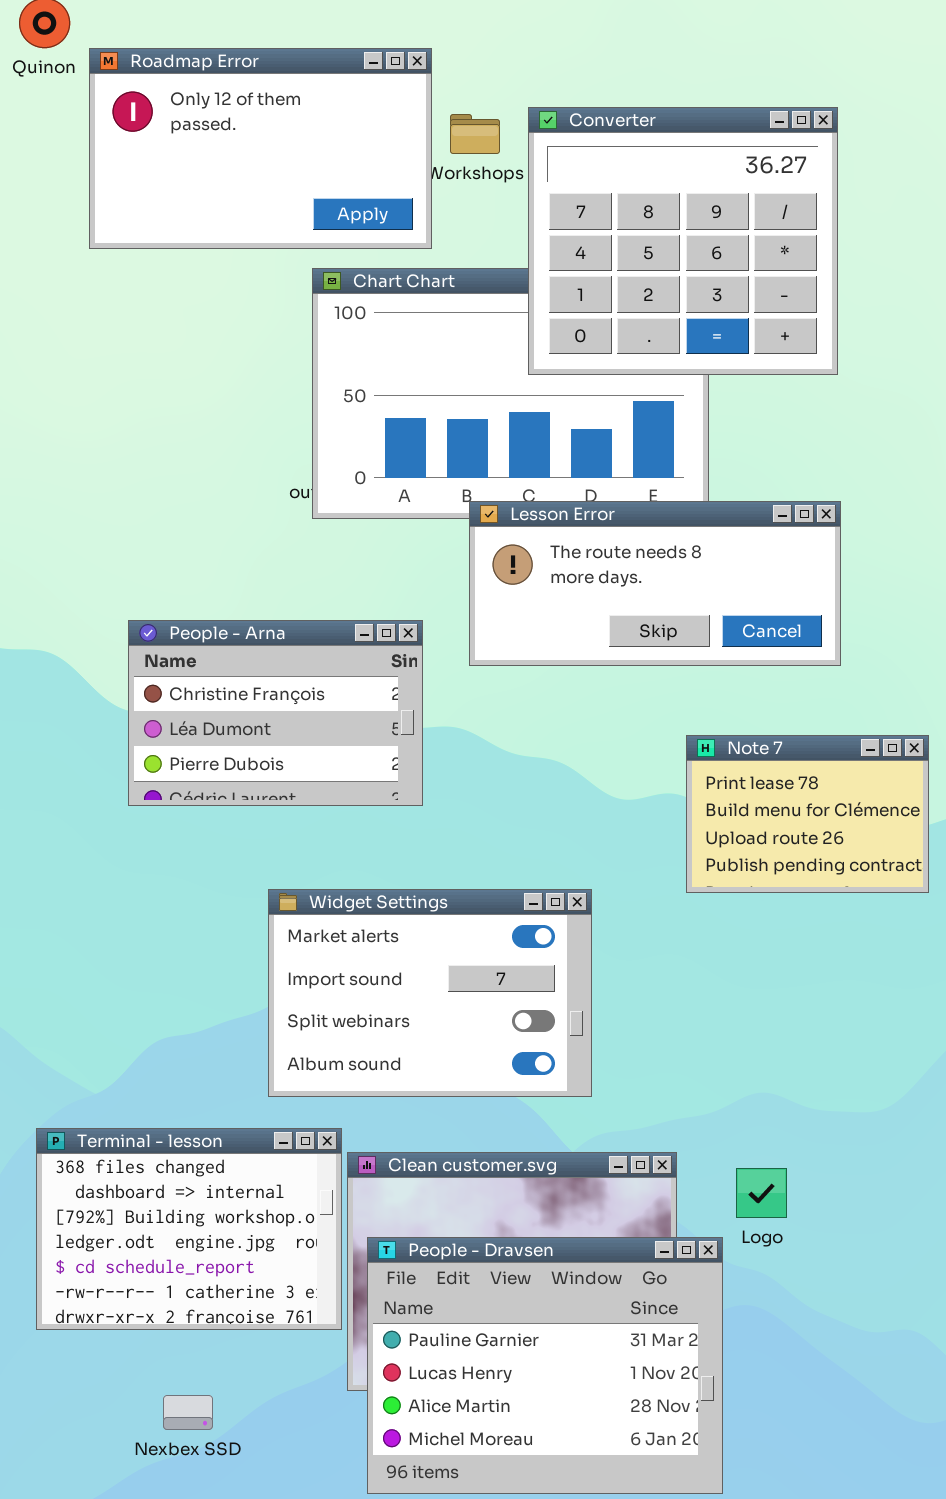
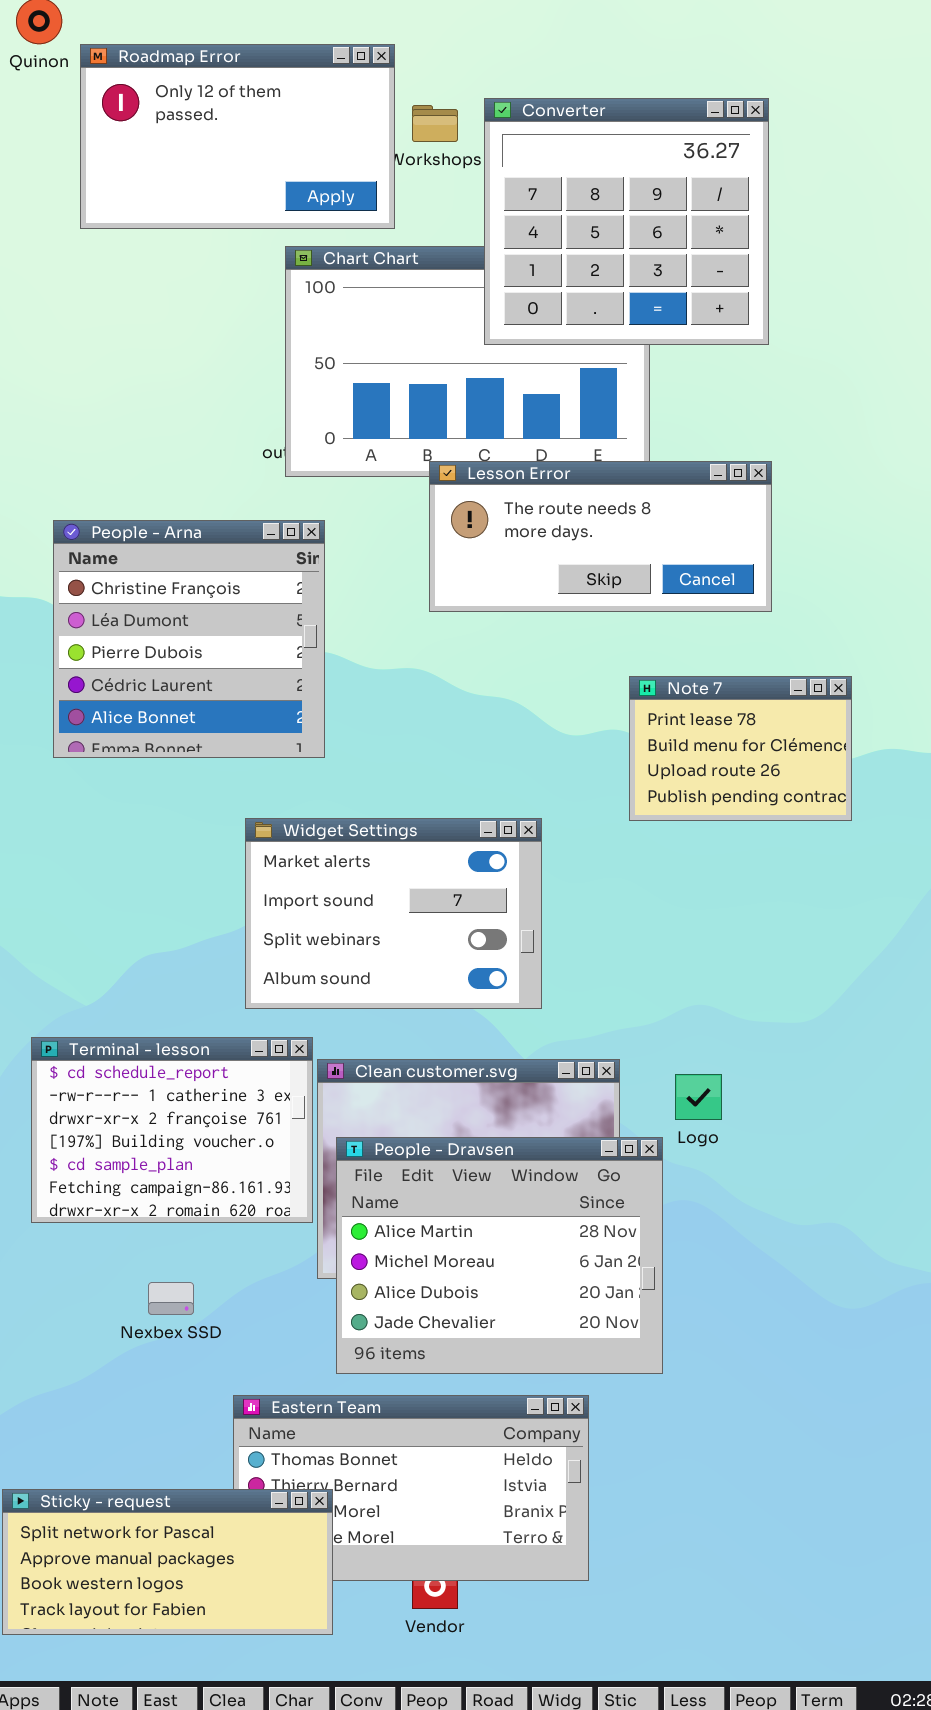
People - Arna: [128,620,423,806] -> [53,520,325,758], moved, resized
Terminal - lesson: [36,1128,342,1330] -> [31,1037,313,1223], scrolled down 4 rows
People - Dravsen: [367,1237,723,1494] -> [336,1137,663,1374], scrolled down 2 rows

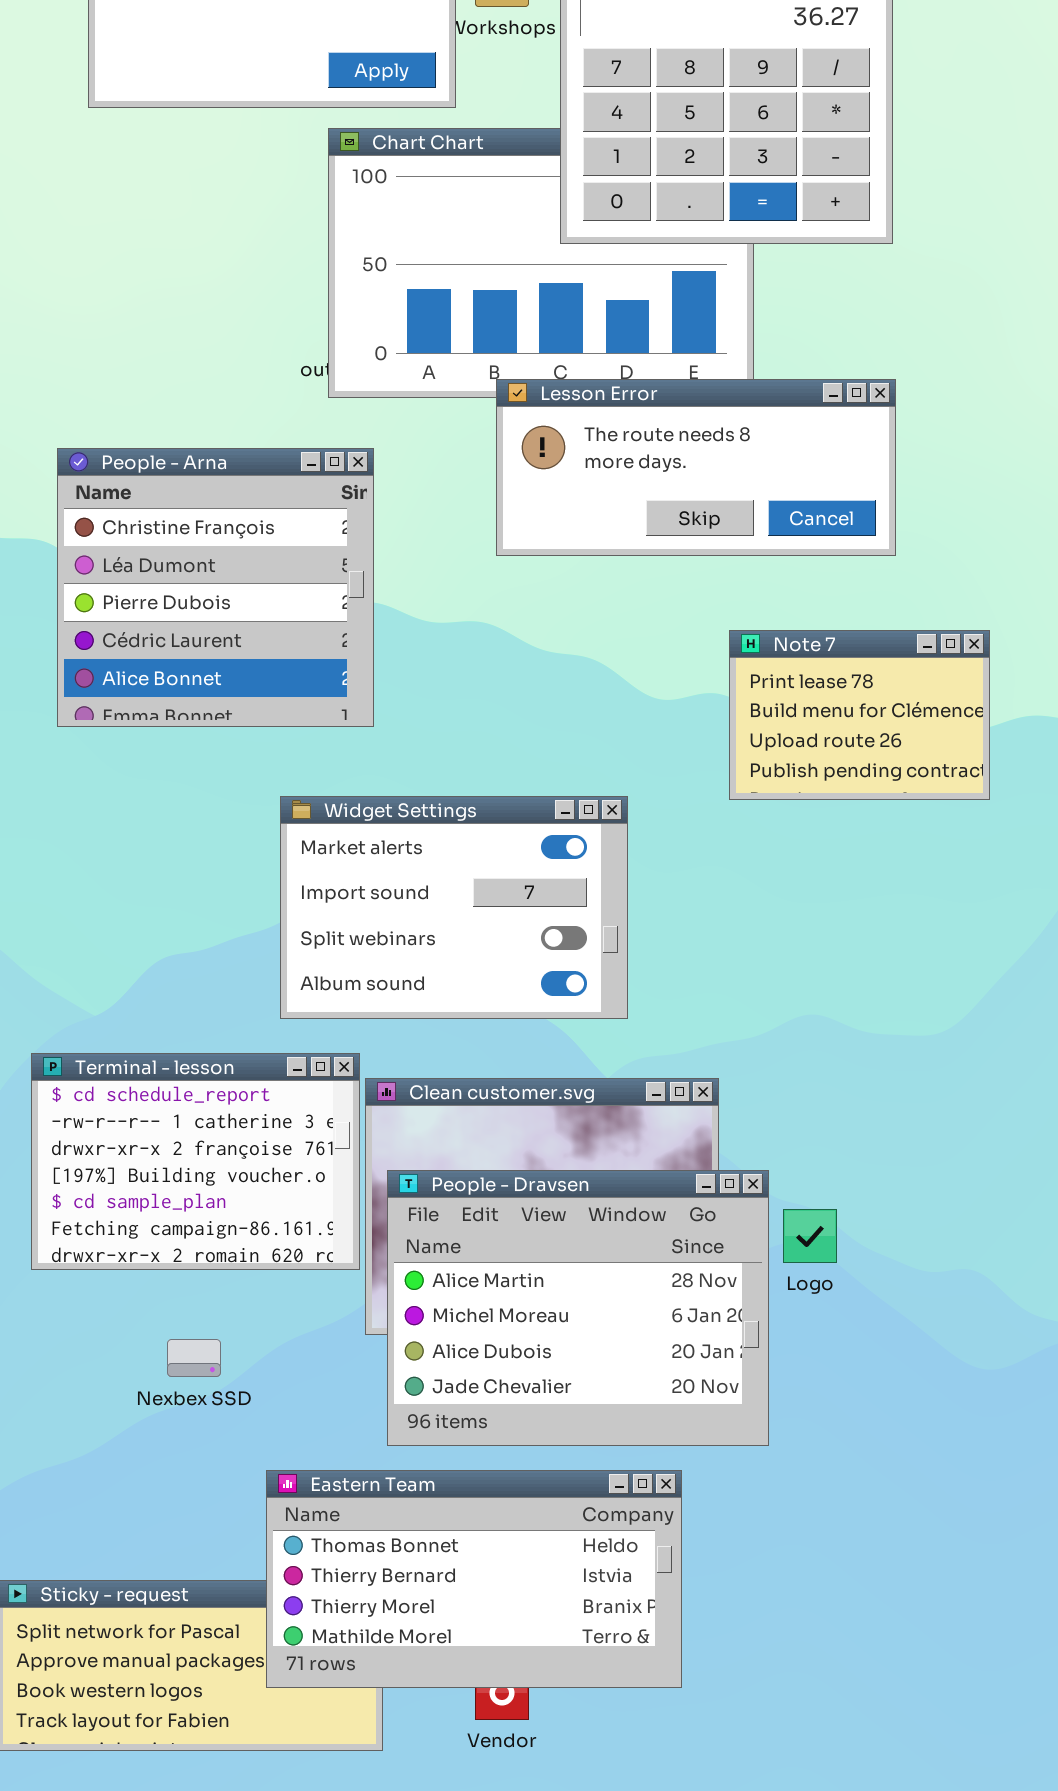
Logo: [675,1074,722,1120] -> [783,1209,837,1263], moved
Eastern Team: [233,1395,589,1581] -> [266,1470,682,1688], raised

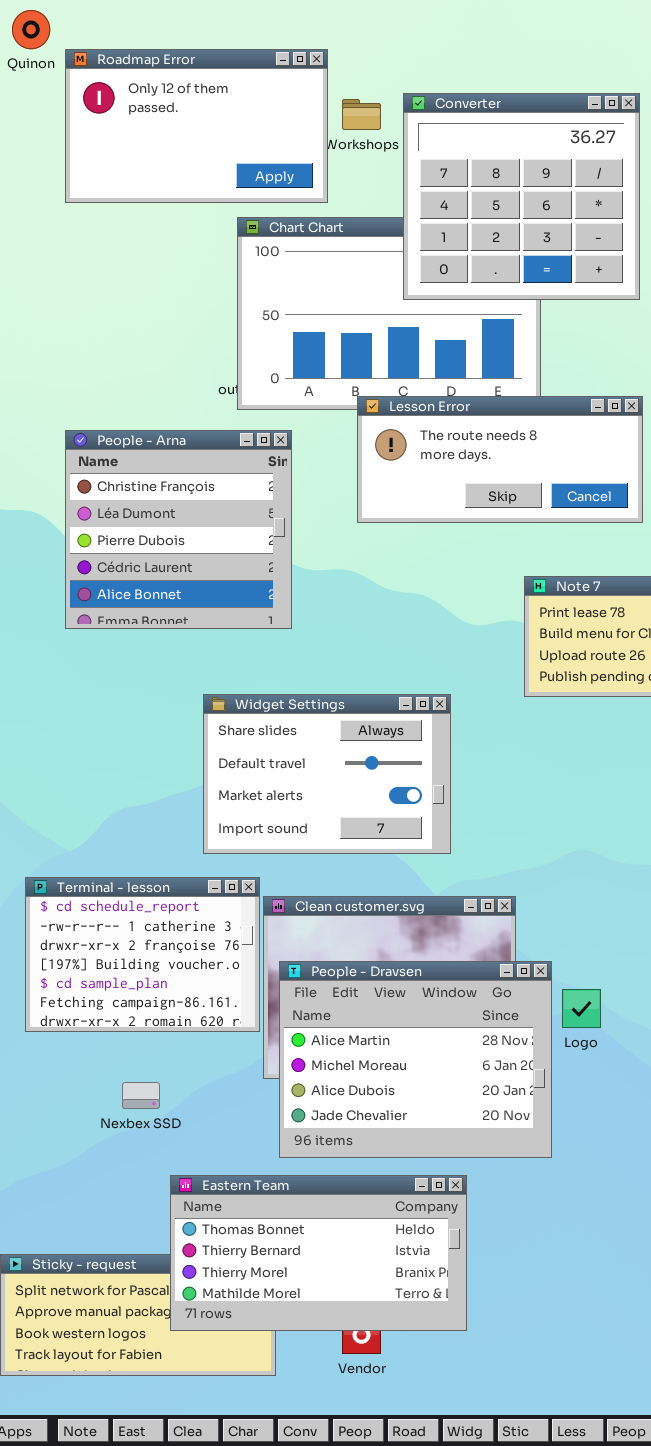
People - Arna: [57,448,374,727] -> [65,430,292,629], moved
Widget Settings: [280,796,628,1019] -> [203,694,451,854], scrolled up 2 rows
Eastern Team: [266,1470,682,1688] -> [170,1175,467,1331], moved

